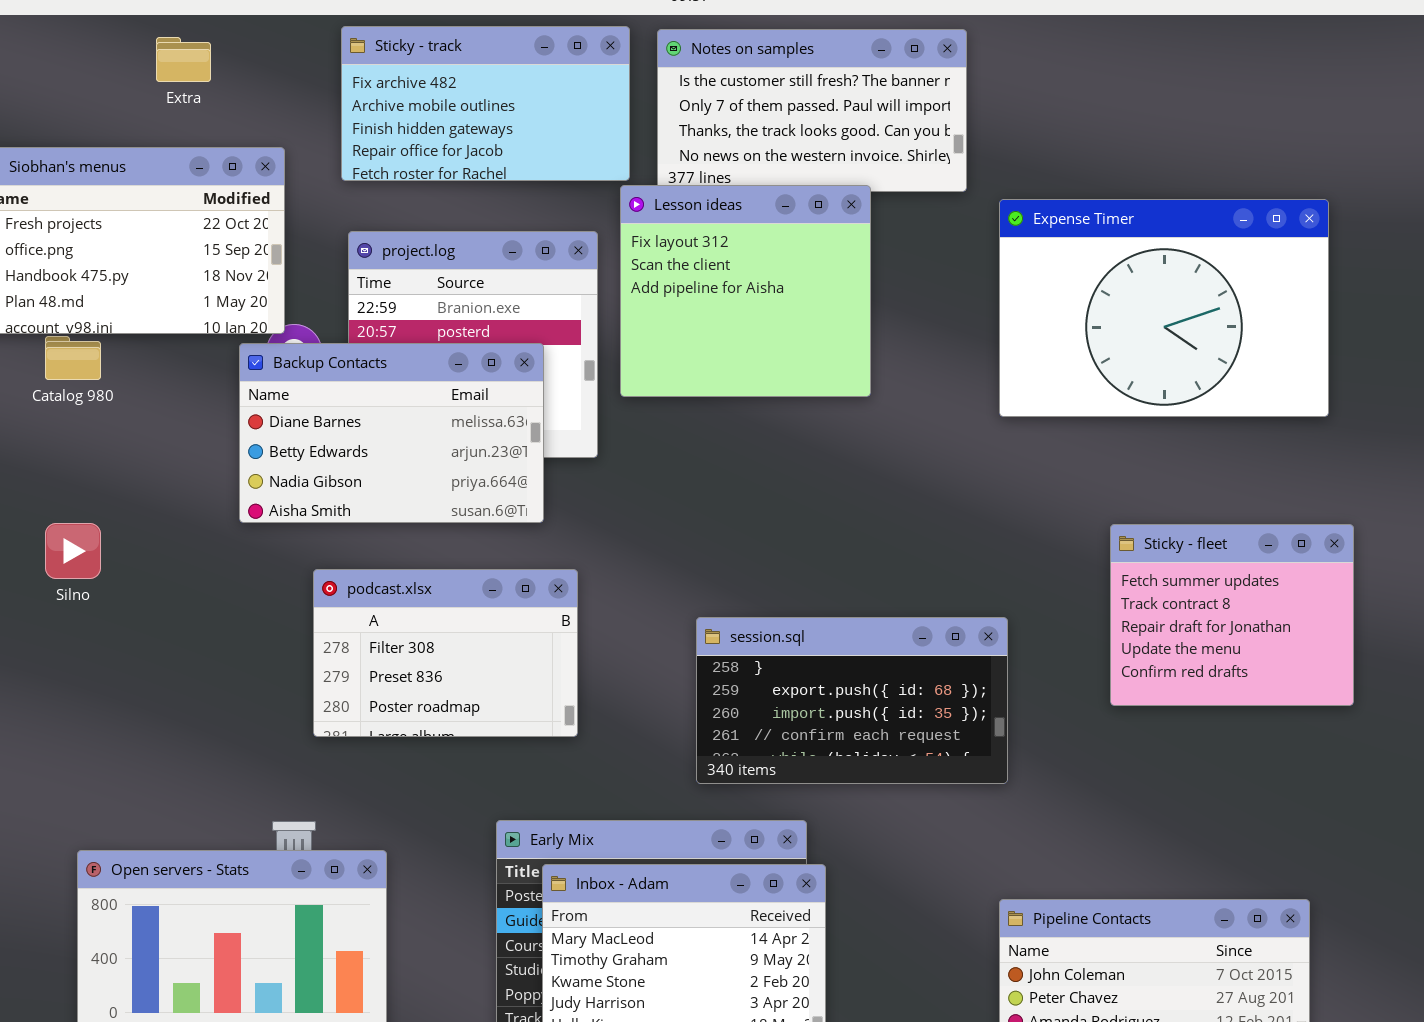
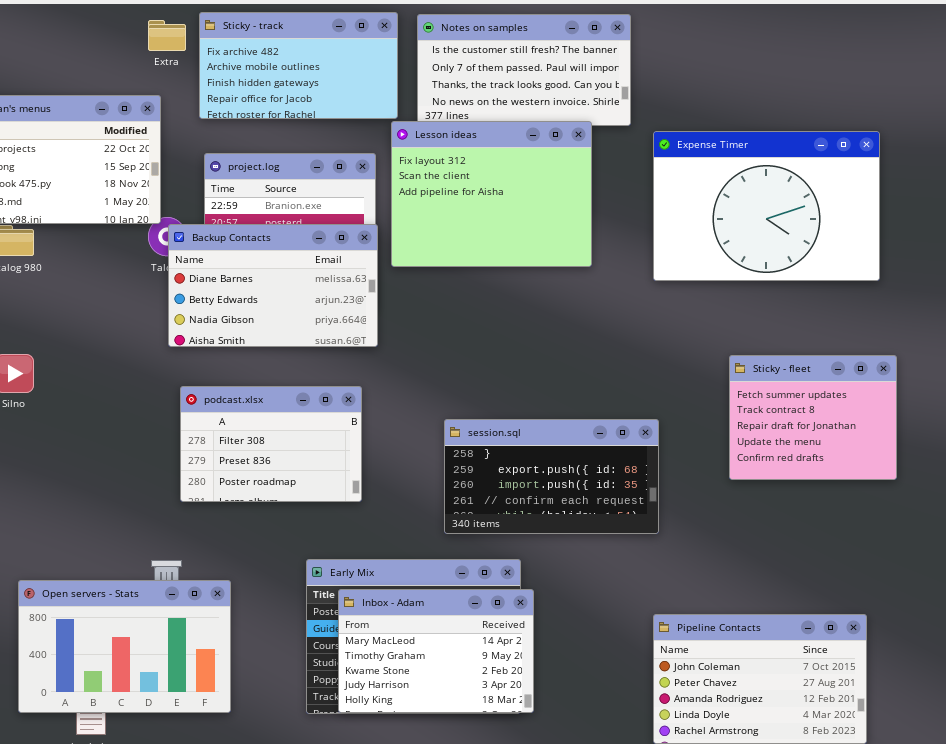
Extra: [156,37,211,82] -> [148,20,186,51], moved
Lesson ideas: [620,185,871,397] -> [391,121,592,267], resized
Backup Contacts: [239,343,544,523] -> [168,224,378,347], moved

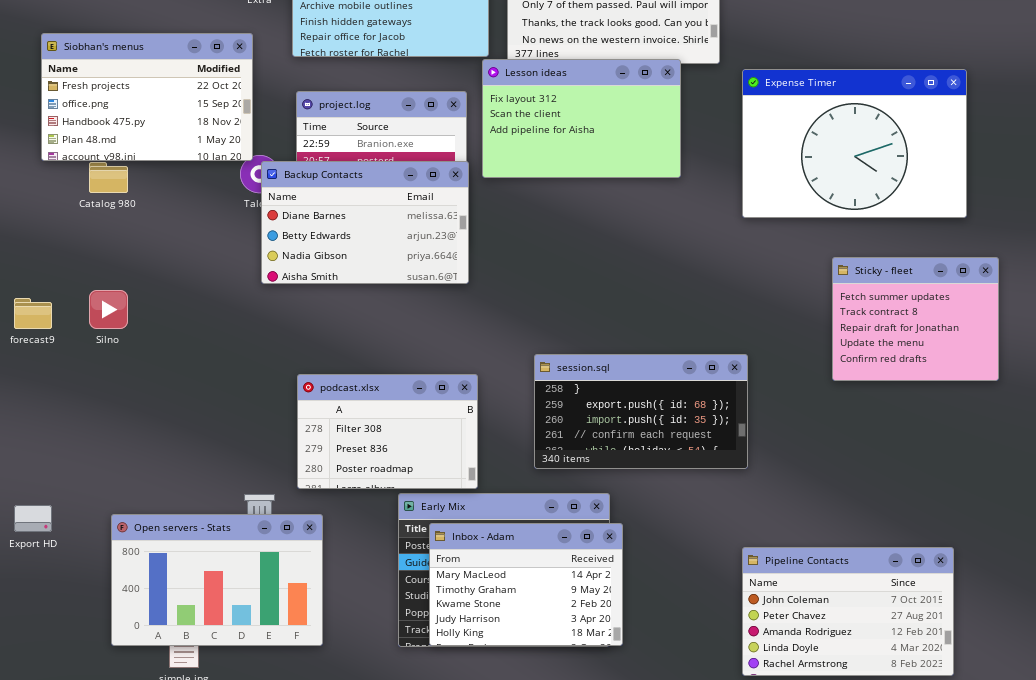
Lesson ideas: [391,121,592,267] -> [482,59,681,178], resized
Sticky - fleet: [729,355,897,480] -> [832,257,999,381], moved
podcast.xlsx: [180,386,362,502] -> [297,374,478,489], moved

